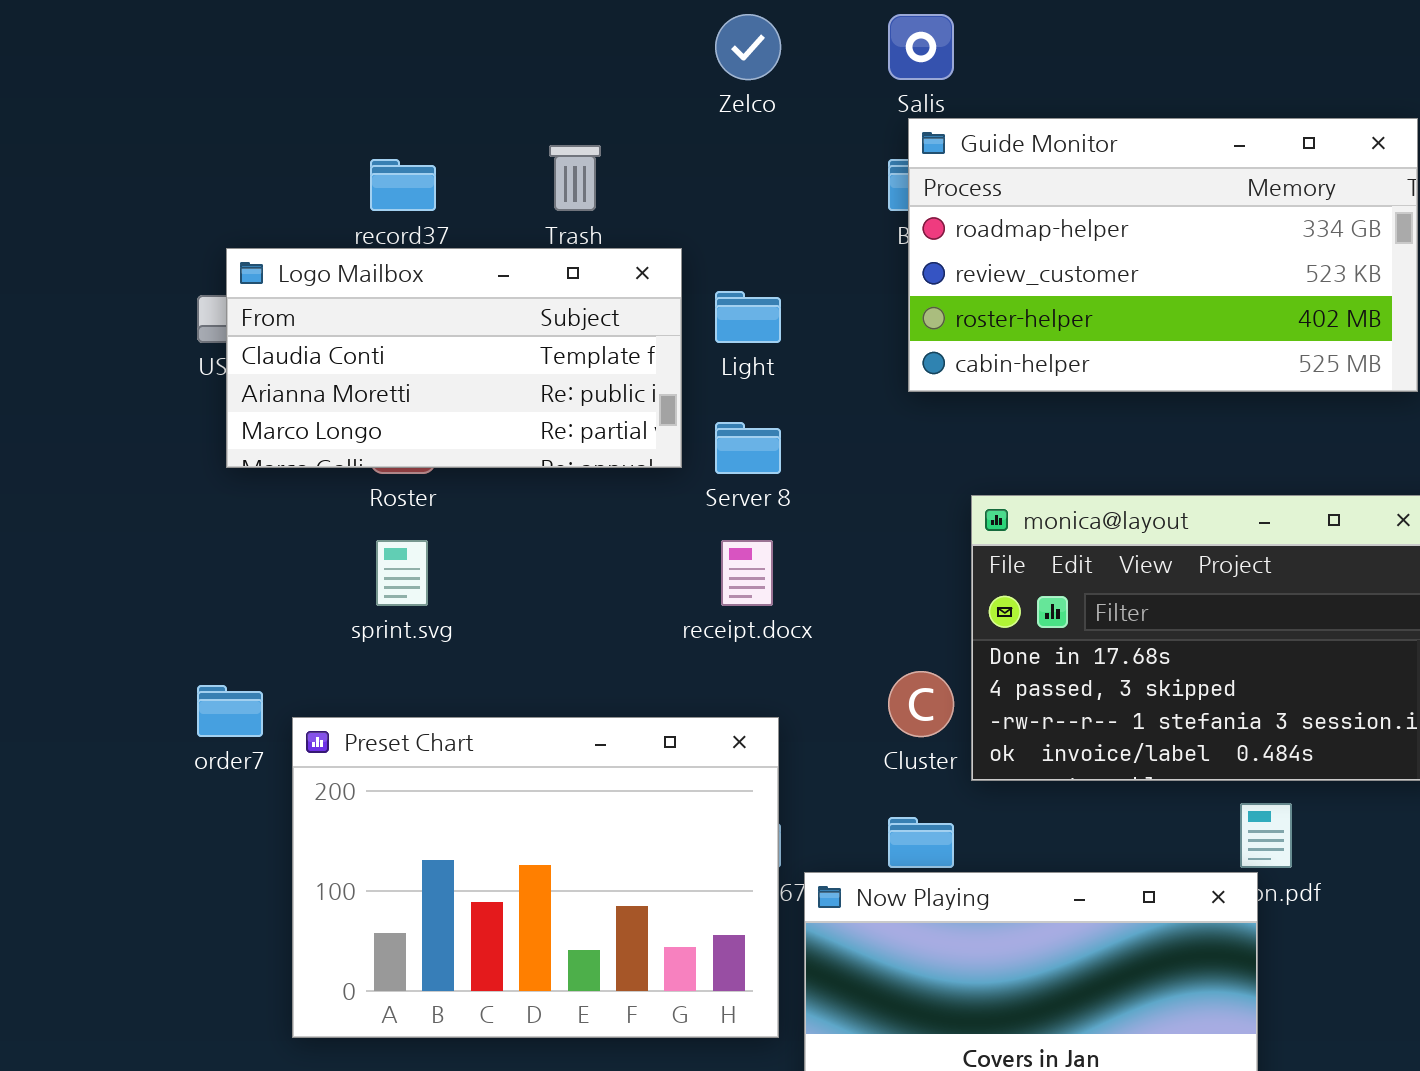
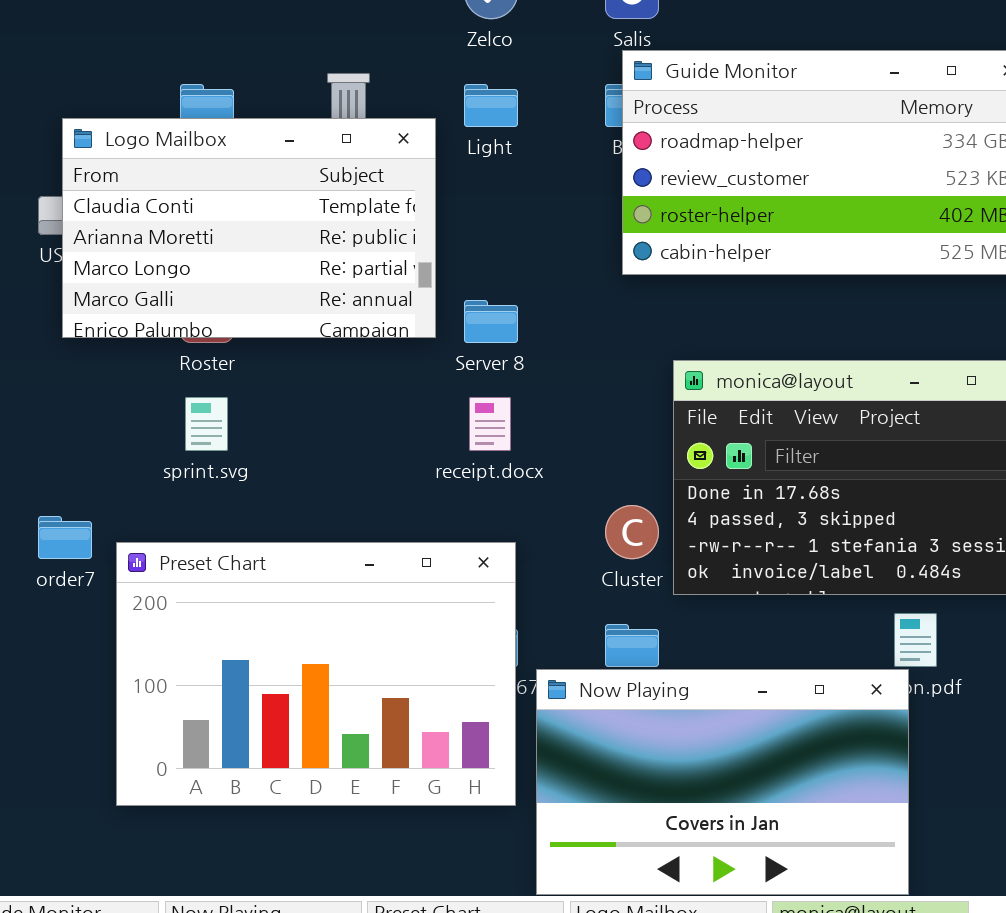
Logo Mailbox: [226,248,682,468] -> [62,118,436,338], resized
Light: [715,291,781,343] -> [464,84,518,127], moved

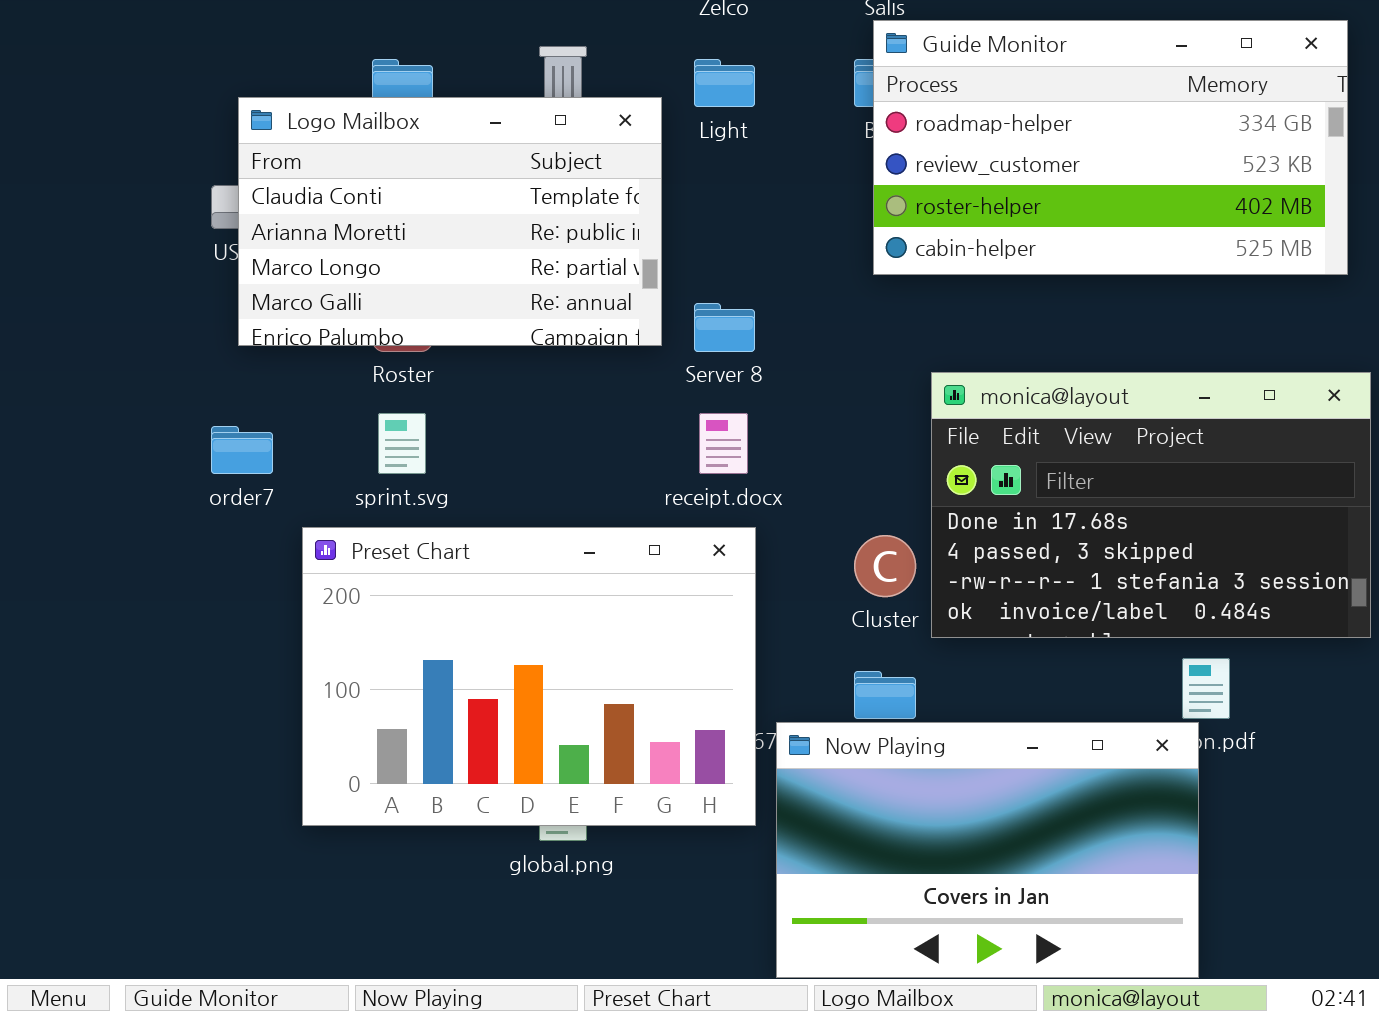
order7: [38,516,92,559] -> [211,426,273,474], moved
Preset Chart: [116,542,516,806] -> [302,527,756,826], moved

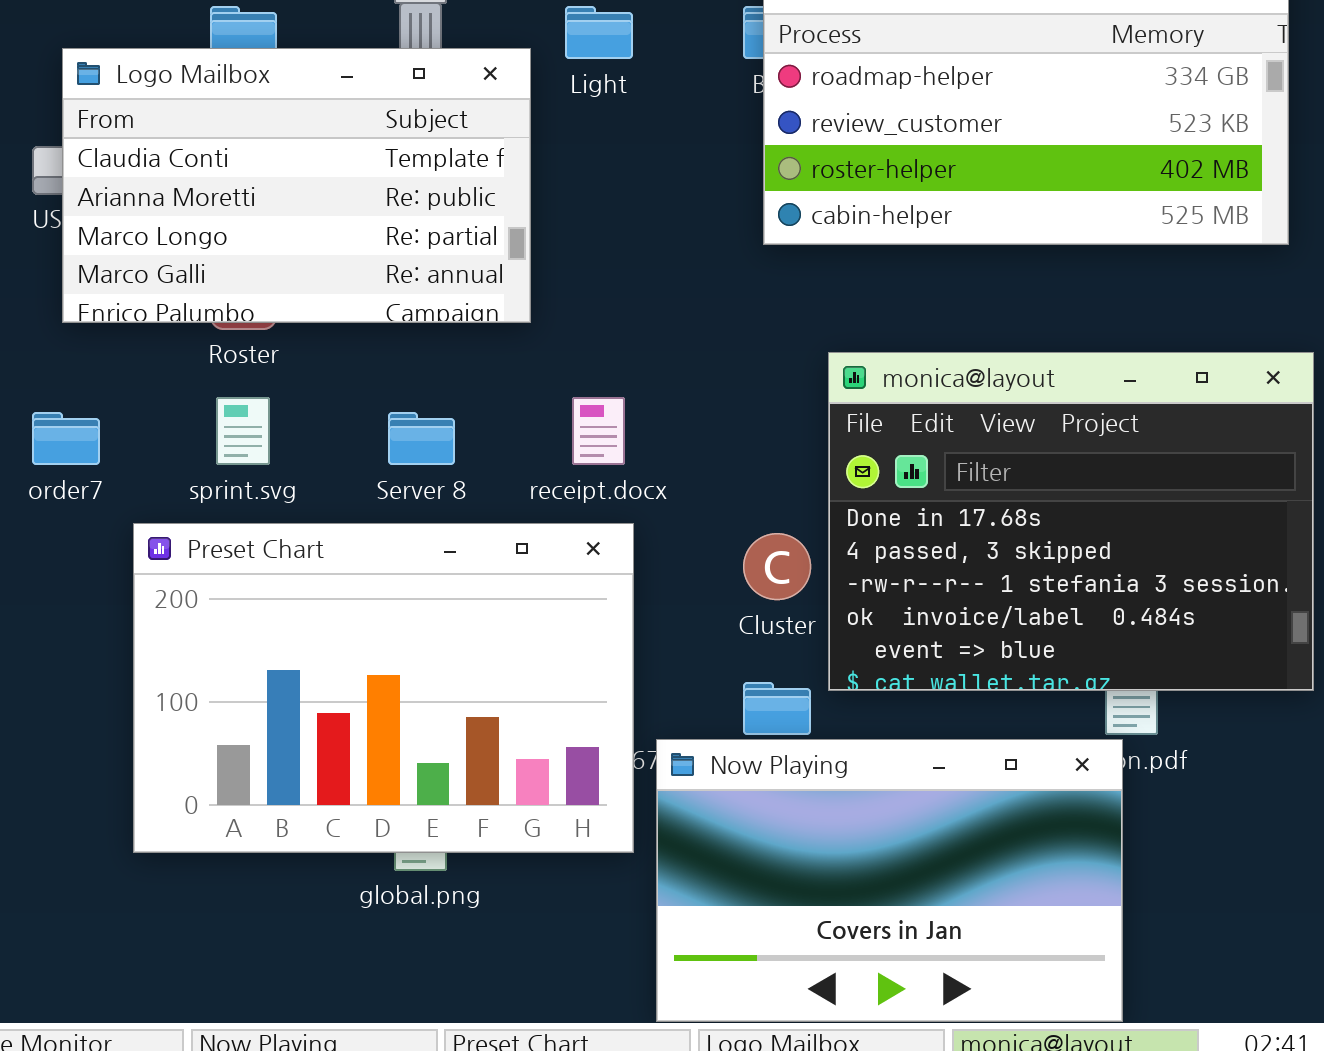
Server 8: [694,303,755,352] -> [388,412,455,465], moved
monica@layout: [931,372,1371,638] -> [828,352,1314,691], resized

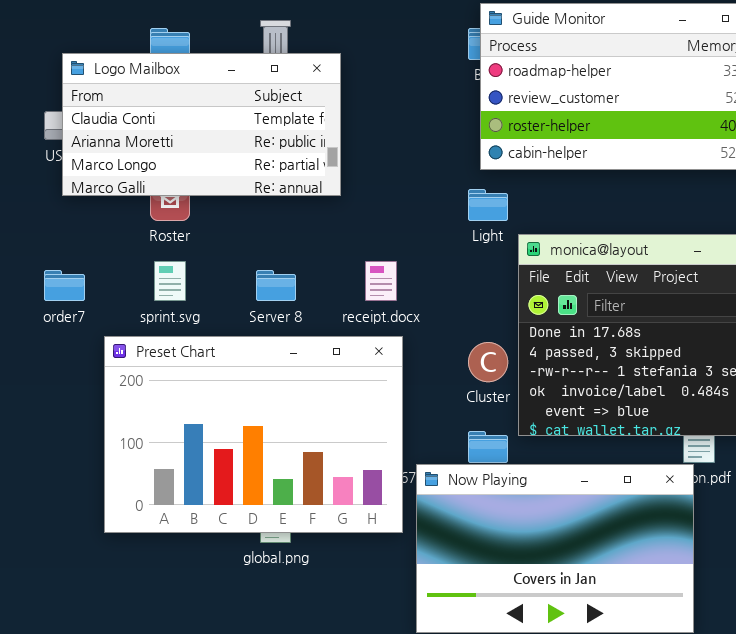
Light: [565,6,633,59] -> [468,189,508,221], moved
Logo Mailbox: [62,48,531,323] -> [62,53,341,196], resized

